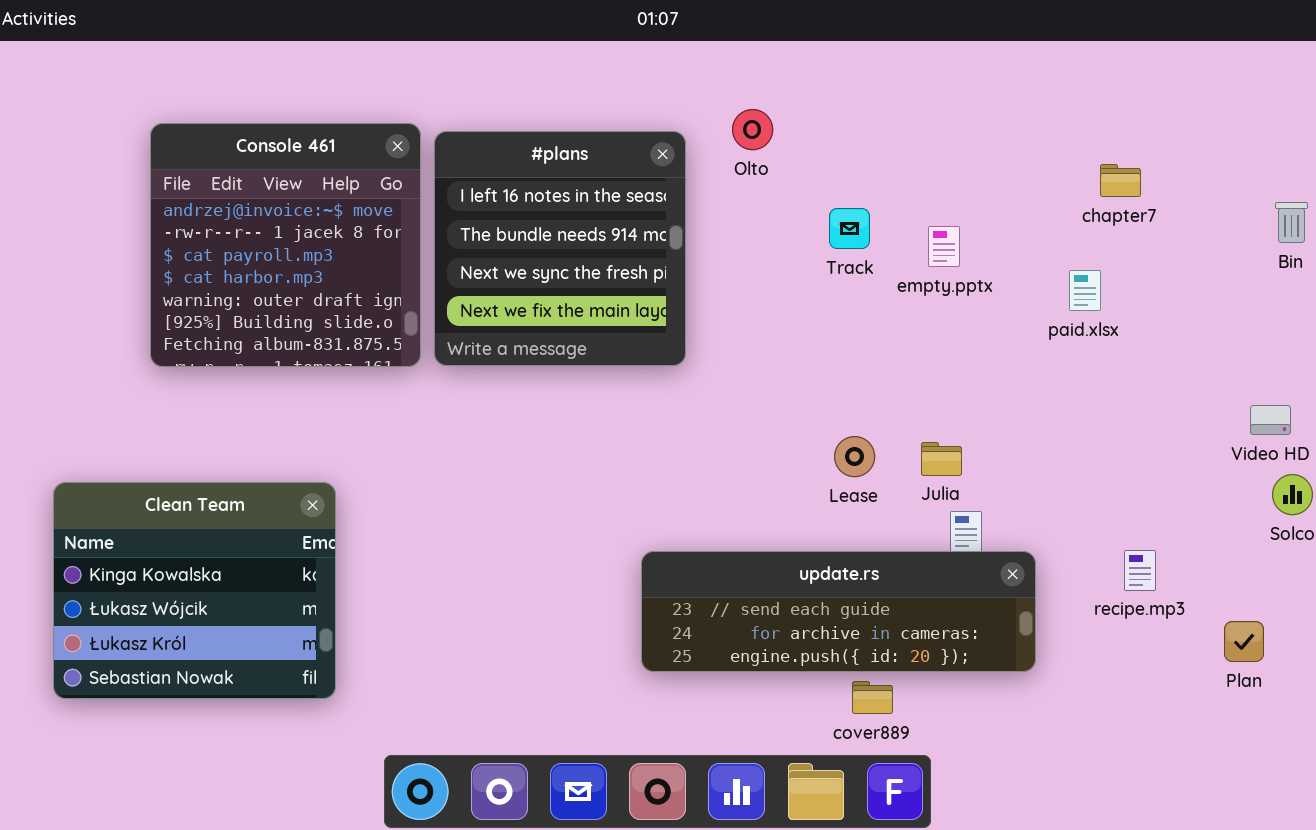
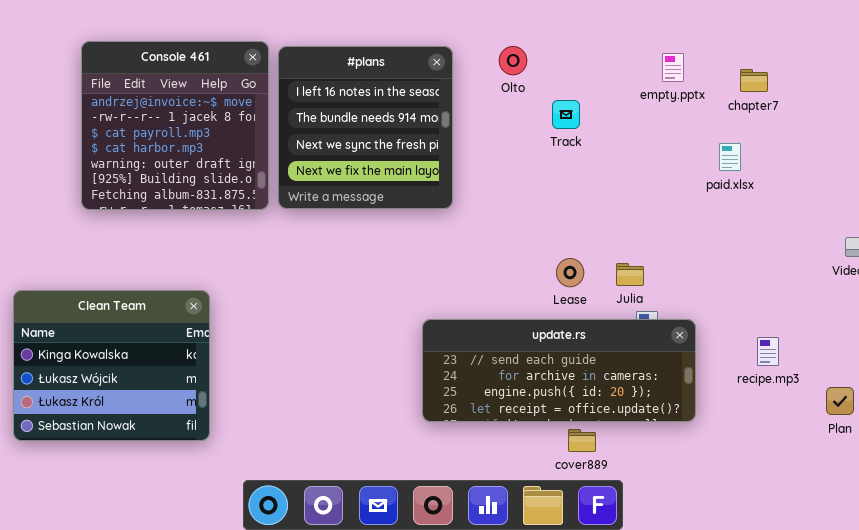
Olto: [732,109,773,150] -> [499,46,527,75], moved
empty.pptx: [928,226,960,267] -> [662,53,684,82], moved
update.rs: [641,551,1036,672] -> [422,319,696,422], resized

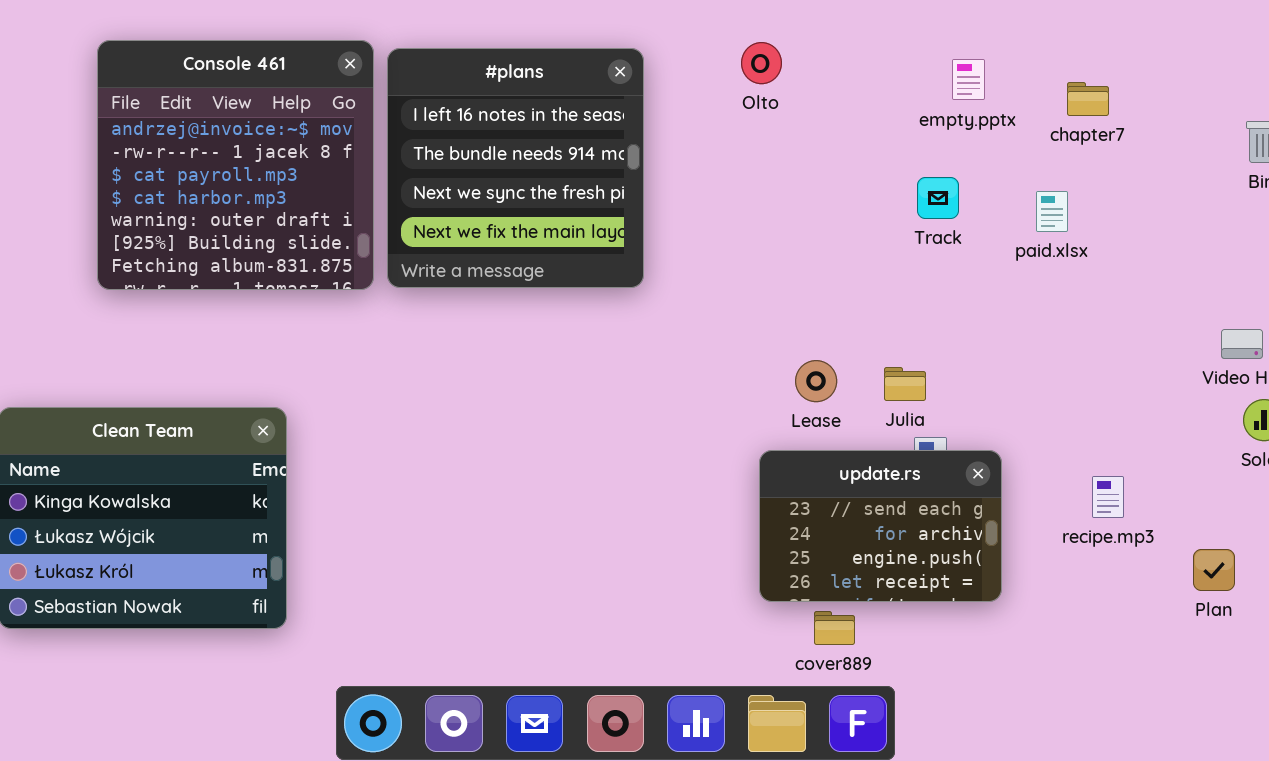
Olto: [499,46,527,75] -> [741,42,782,84], moved
Track: [552,100,580,129] -> [917,177,959,219], moved
update.rs: [422,319,696,422] -> [759,450,1002,602], resized

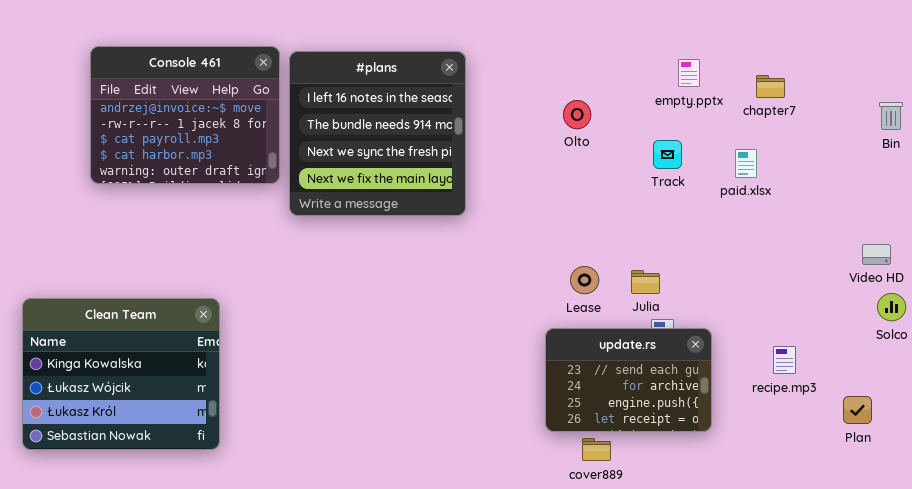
Console 461: [97,40,374,290] -> [90,46,280,184], resized
Olto: [741,42,782,84] -> [563,100,591,129], moved

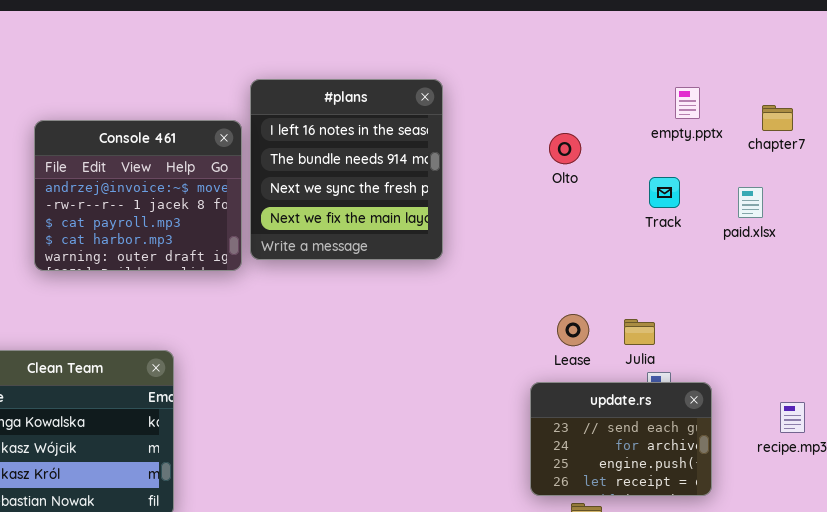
Console 461: [90,46,280,184] -> [34,120,242,271], moved

